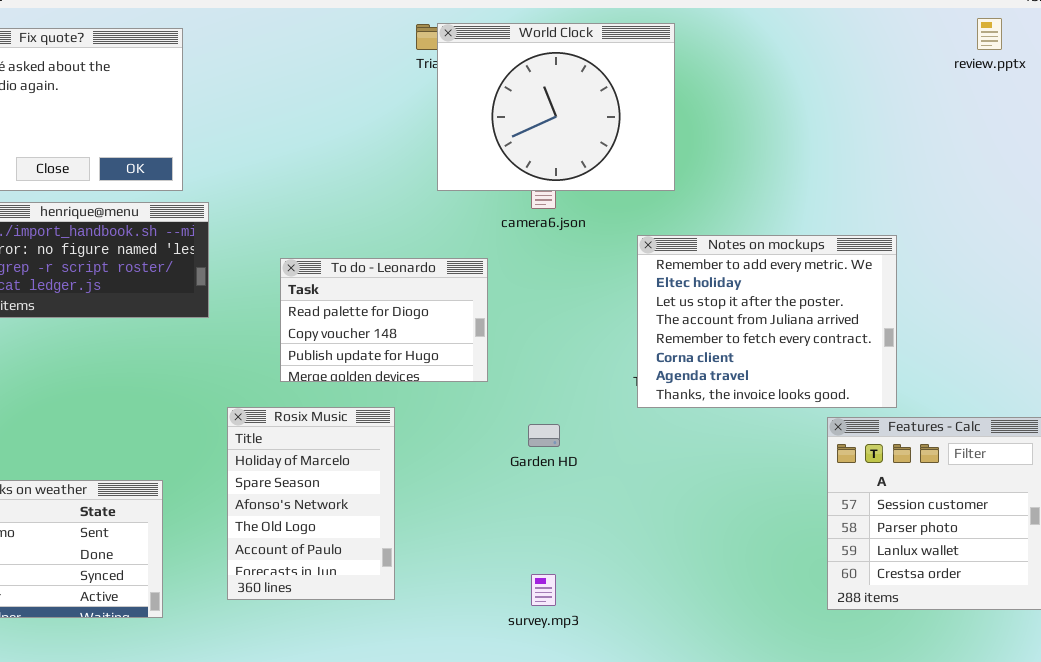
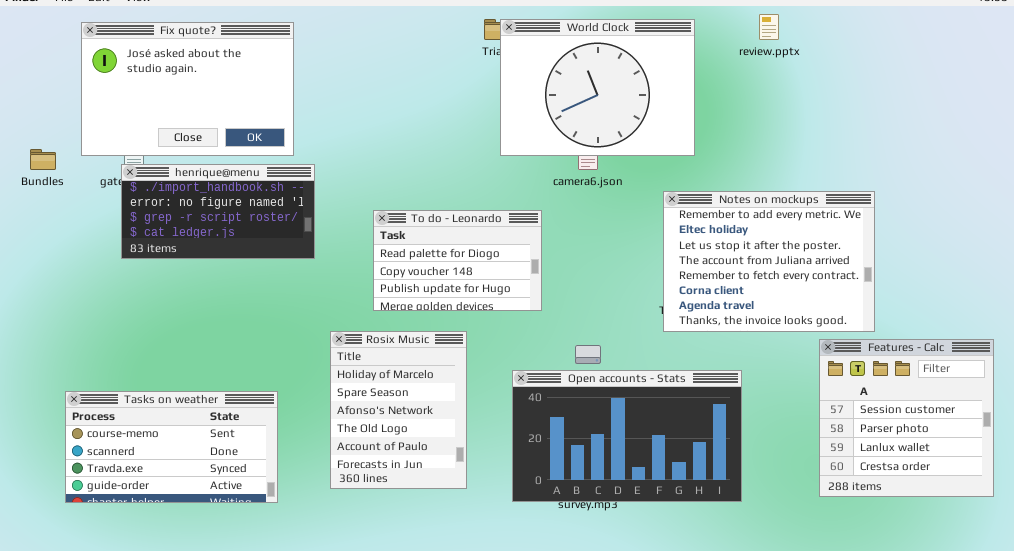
review.pptx: [977,18,1002,50] -> [759,14,779,40], moved
Open accounts - Stats: none -> [512,370,742,502], opened

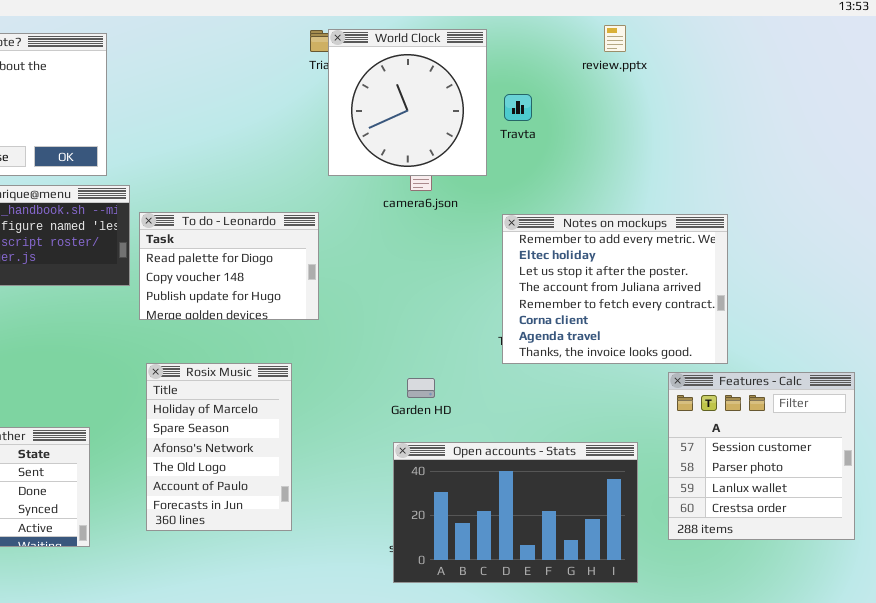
World Clock: [500,19,695,156] -> [328,29,487,176], resized
To do - Leonardo: [373,210,542,311] -> [139,212,319,320], moved
Open accounts - Stats: [512,370,742,502] -> [393,442,638,583], moved

